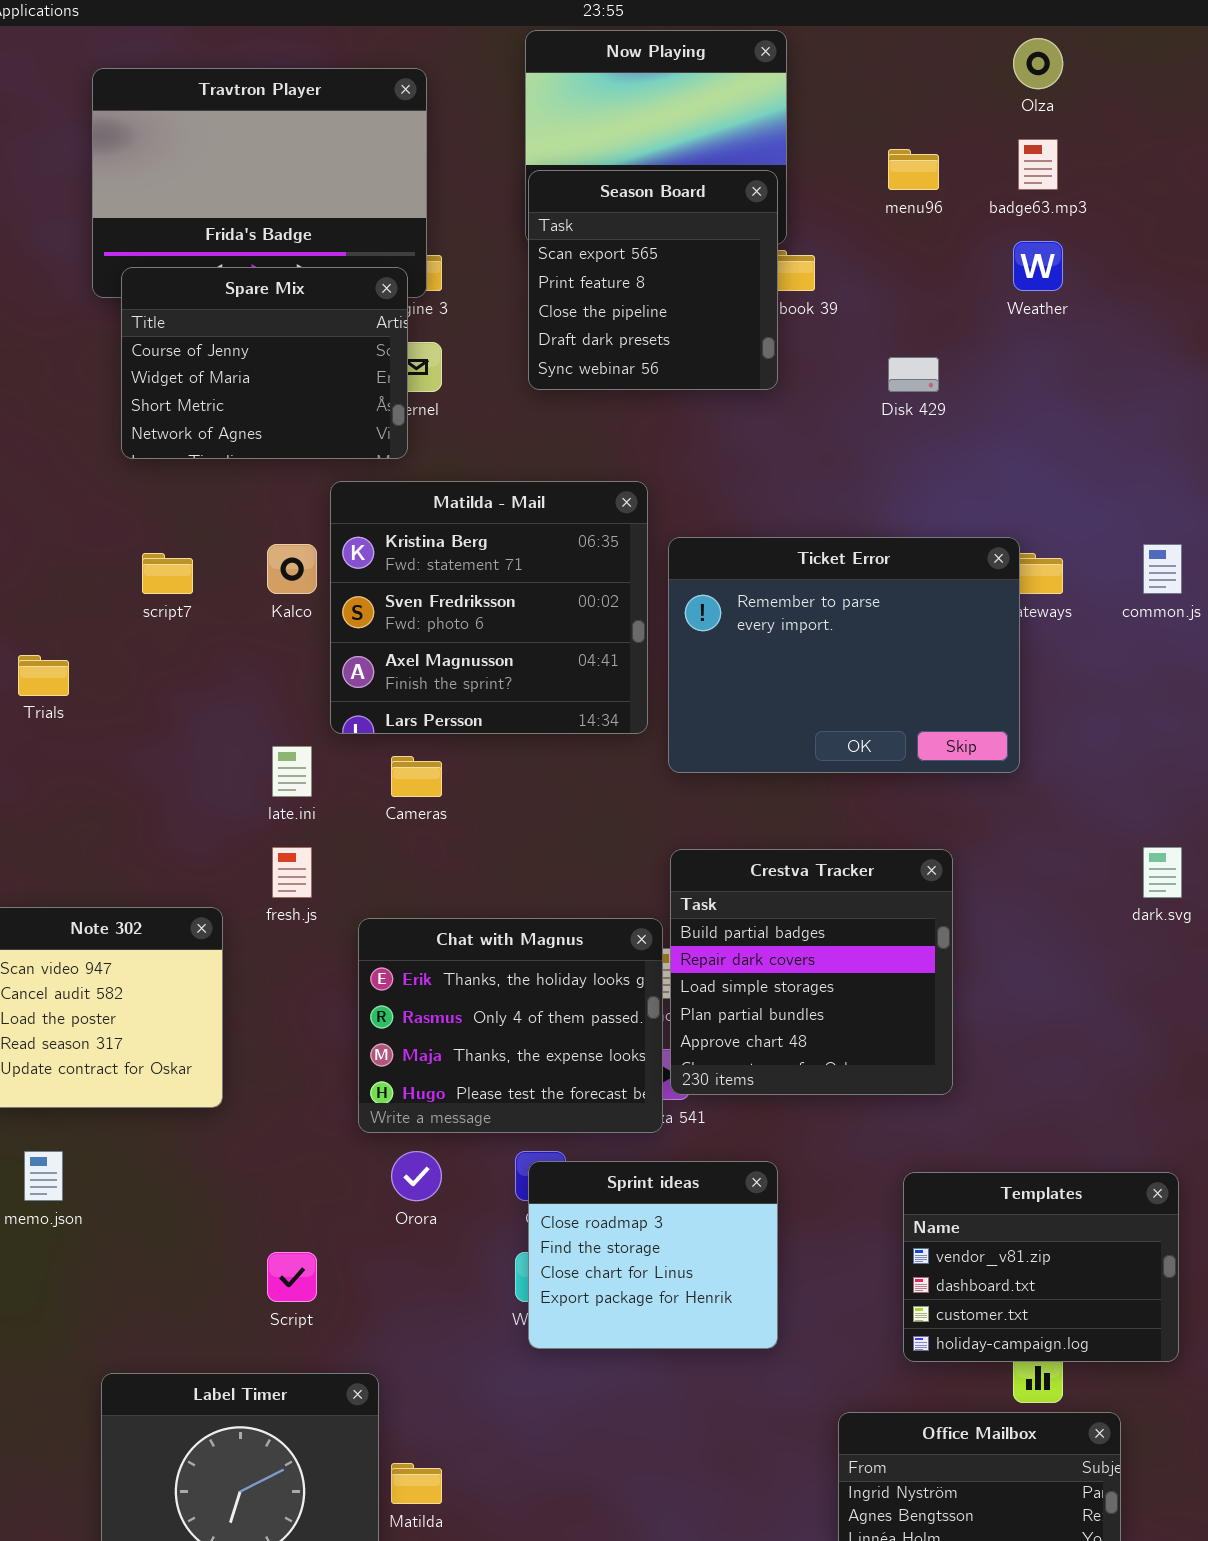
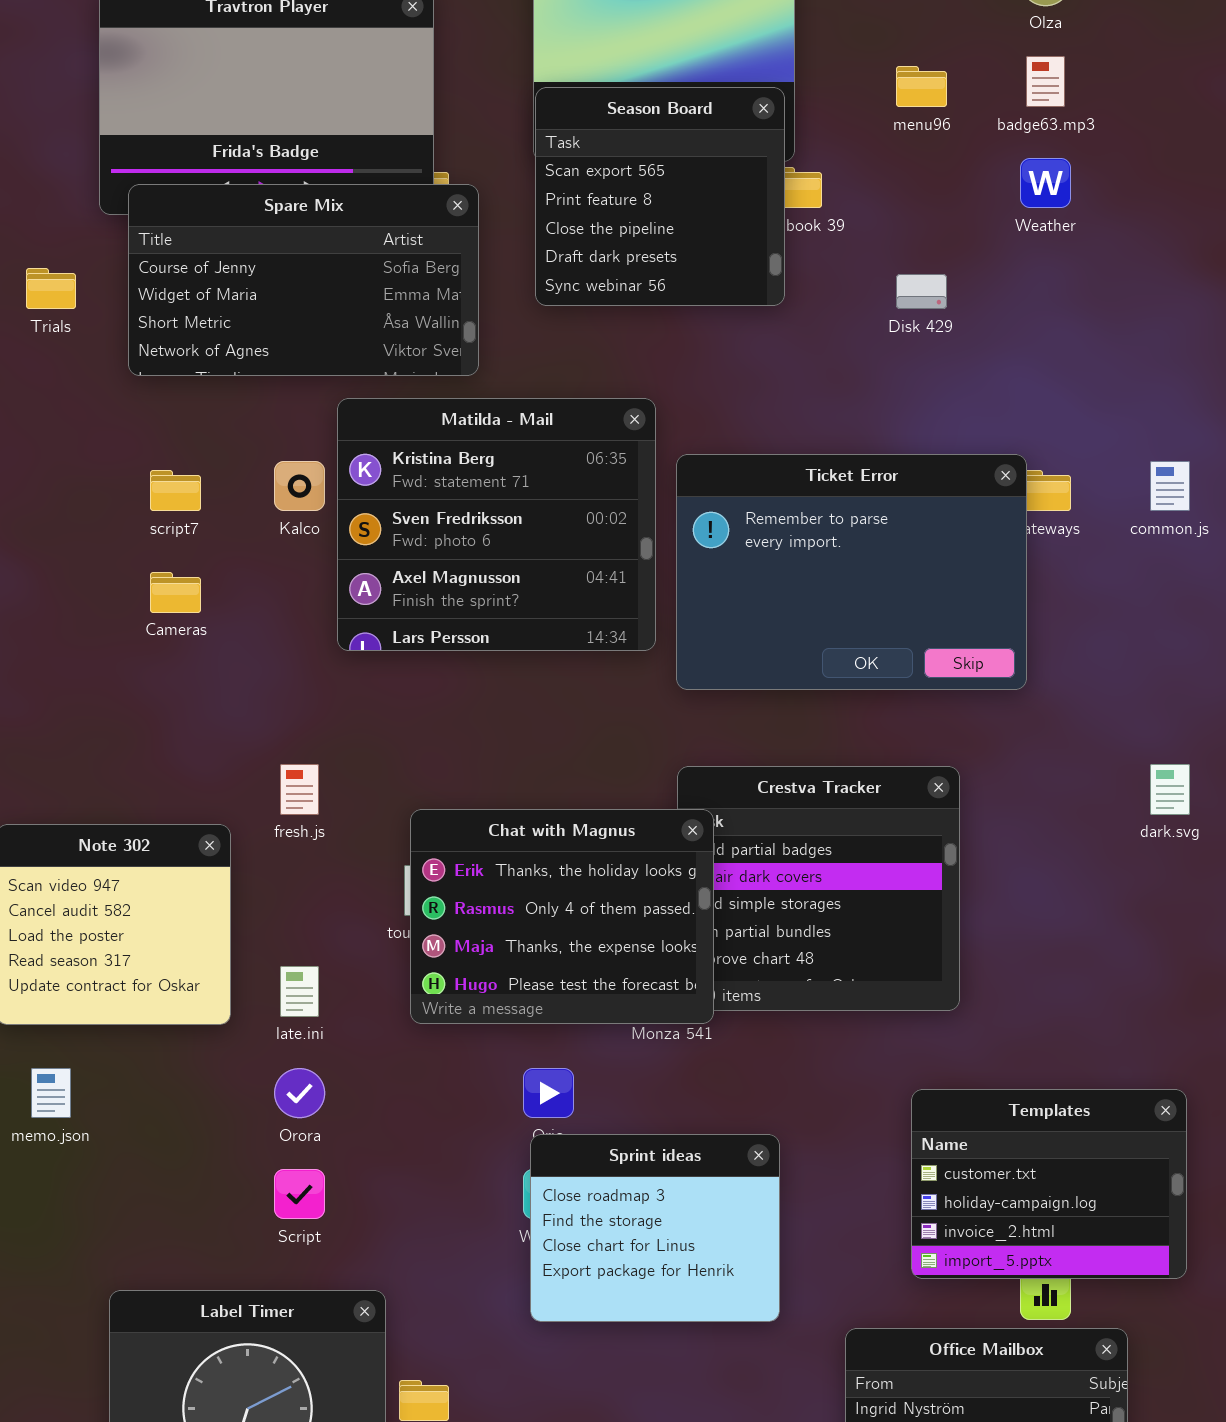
Spare Mix: [121,267,408,459] -> [128,184,479,376], resized
Trials: [18,655,69,696] -> [26,268,76,309], moved
late.ini: [272,746,312,797] -> [280,966,319,1017], moved
Cameras: [391,756,442,797] -> [150,572,201,613], moved
Chat with Magnus: [358,918,663,1133] -> [410,809,714,1024], moved
Orora: [391,1151,442,1201] -> [274,1068,325,1118], moved
Sprint ideas: [528,1161,778,1349] -> [530,1134,780,1322], moved
Templates: [903,1172,1179,1362] -> [911,1089,1187,1279], scrolled down 2 rows

